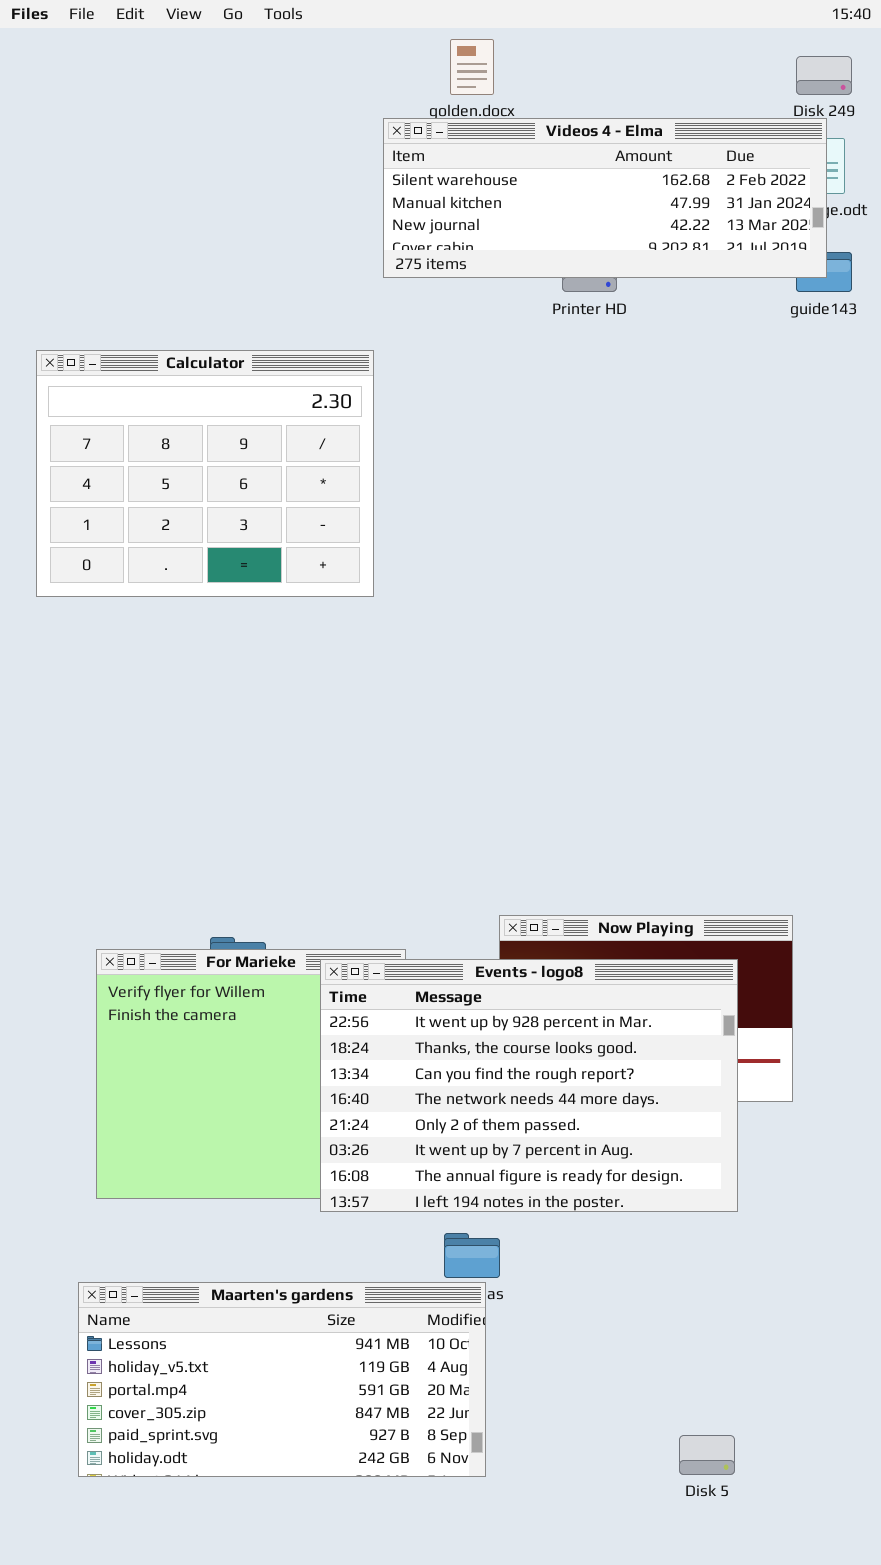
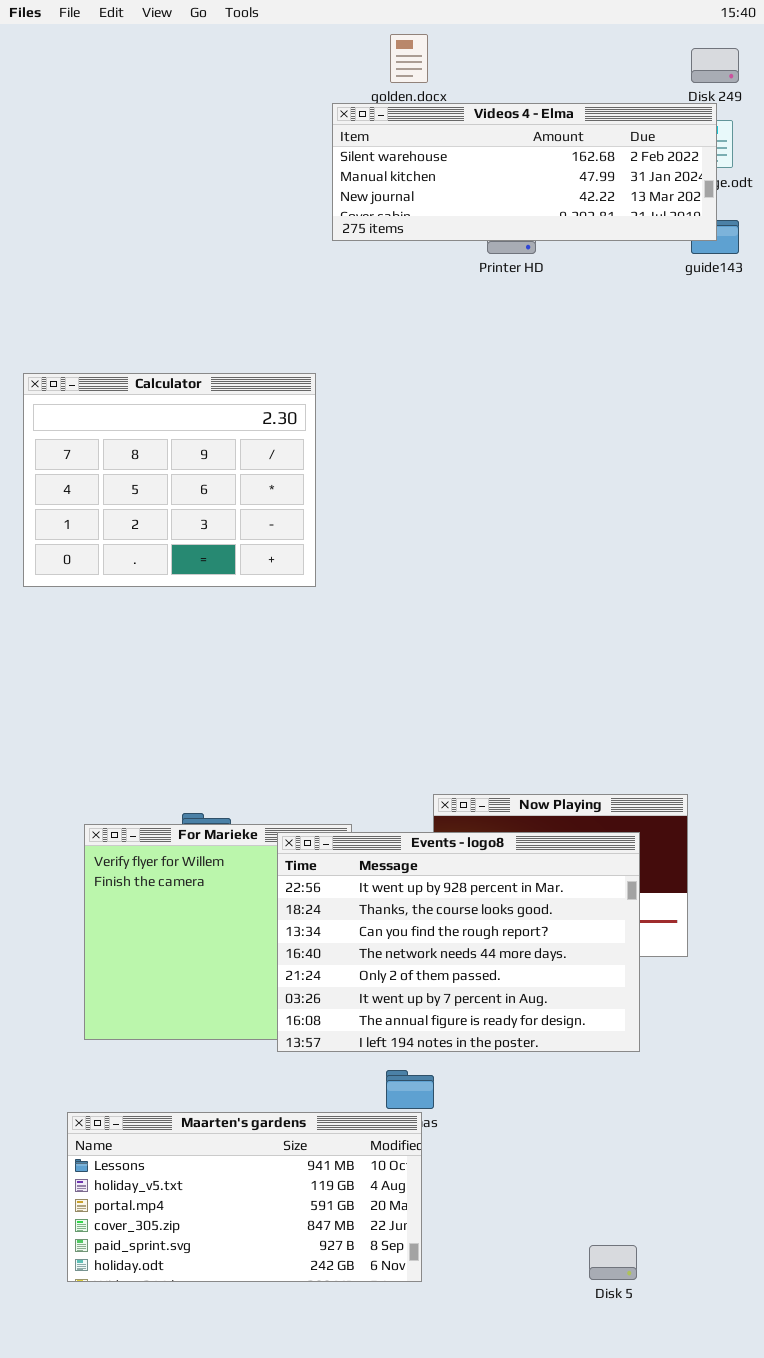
Calculator: [36,350,374,597] -> [23,373,316,587], moved

